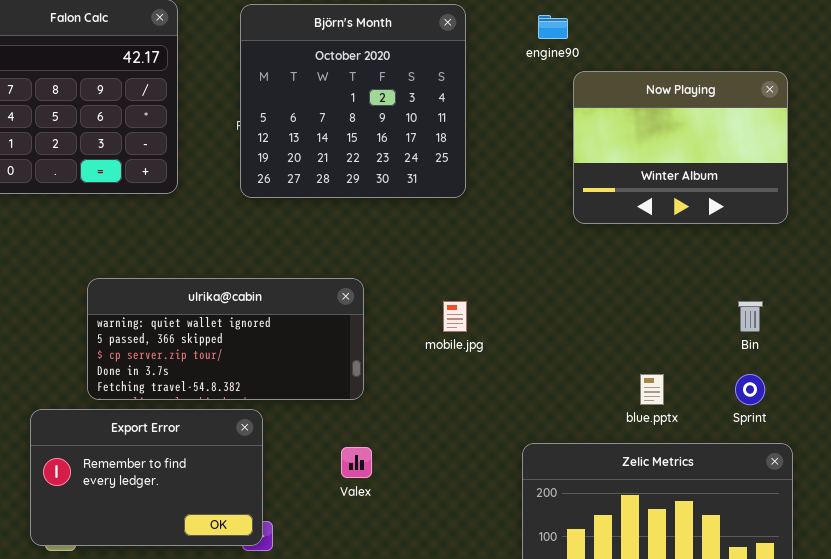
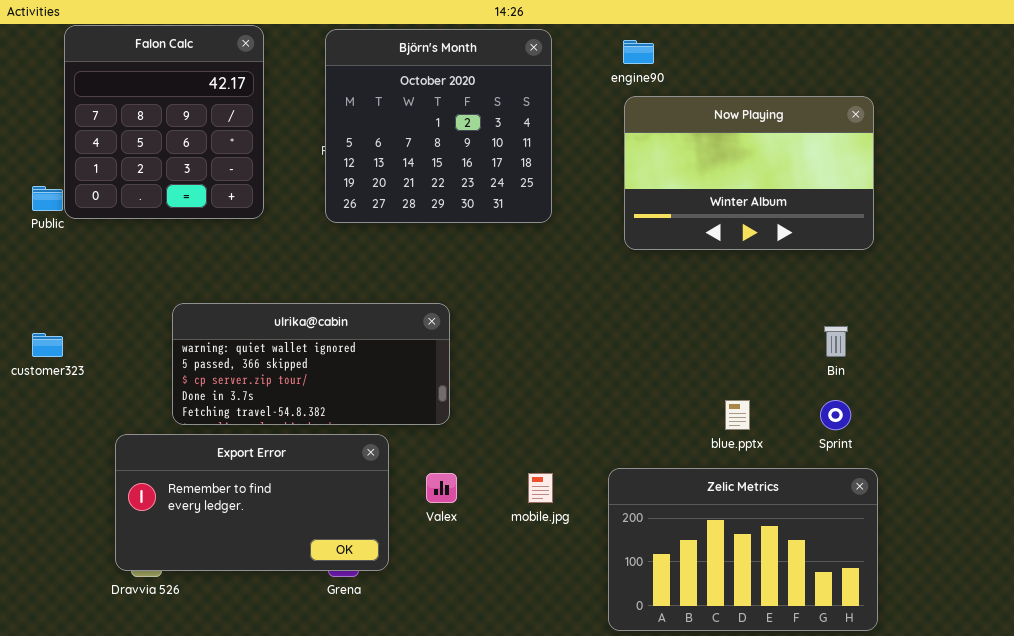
Now Playing: [573,71,788,224] -> [624,96,874,250], resized
mobile.jpg: [443,301,467,332] -> [528,473,553,503], moved
Export Error: [30,409,263,546] -> [115,434,389,571], resized

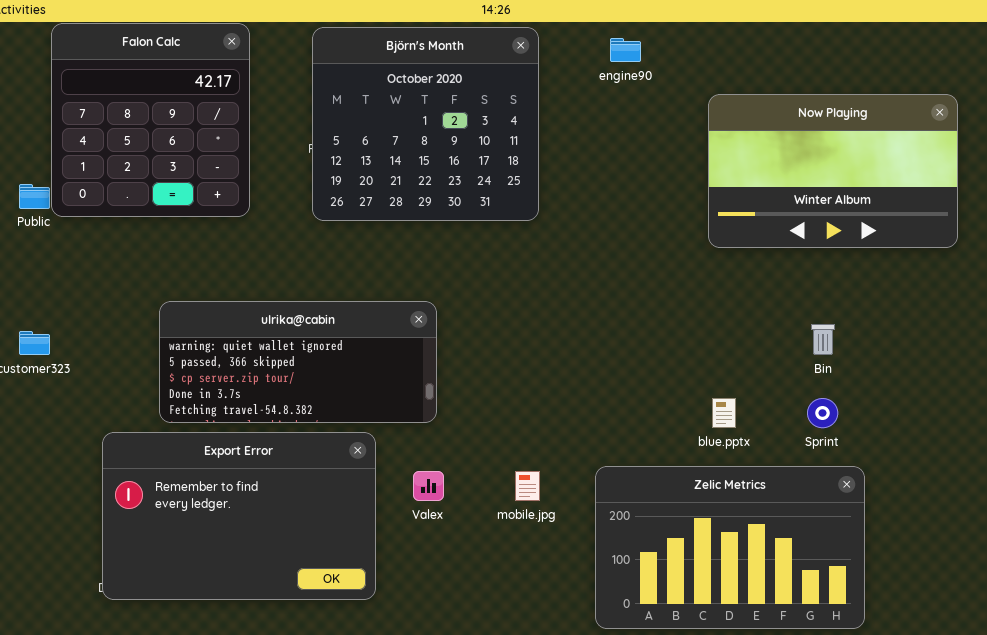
Now Playing: [624,96,874,250] -> [708,94,958,248], moved
Export Error: [115,434,389,571] -> [102,432,376,600], resized

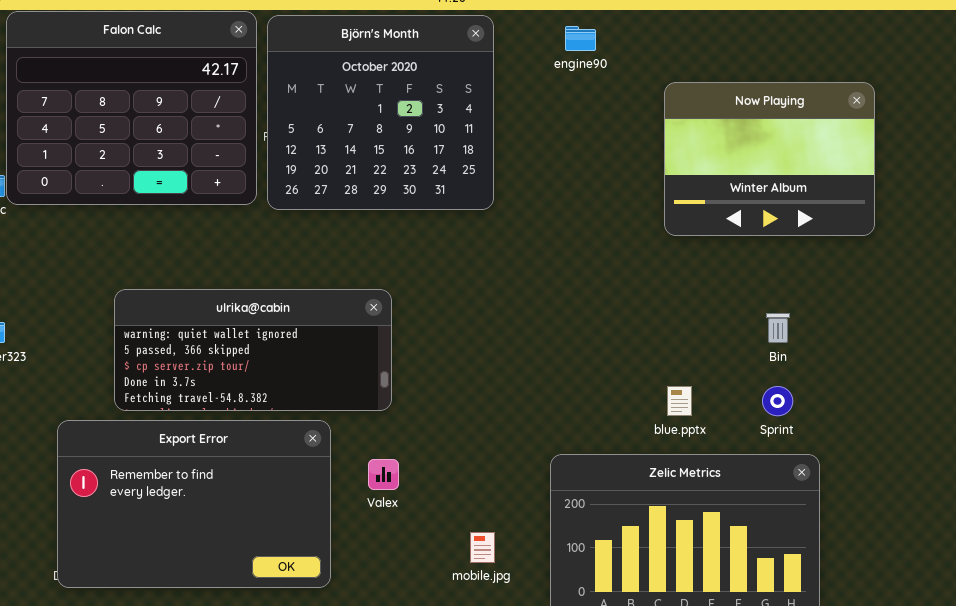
Falon Calc: [51,23,250,217] -> [6,11,257,205], resized
Now Playing: [708,94,958,248] -> [664,82,875,236], resized
mobile.jpg: [515,471,540,501] -> [470,532,495,563], moved

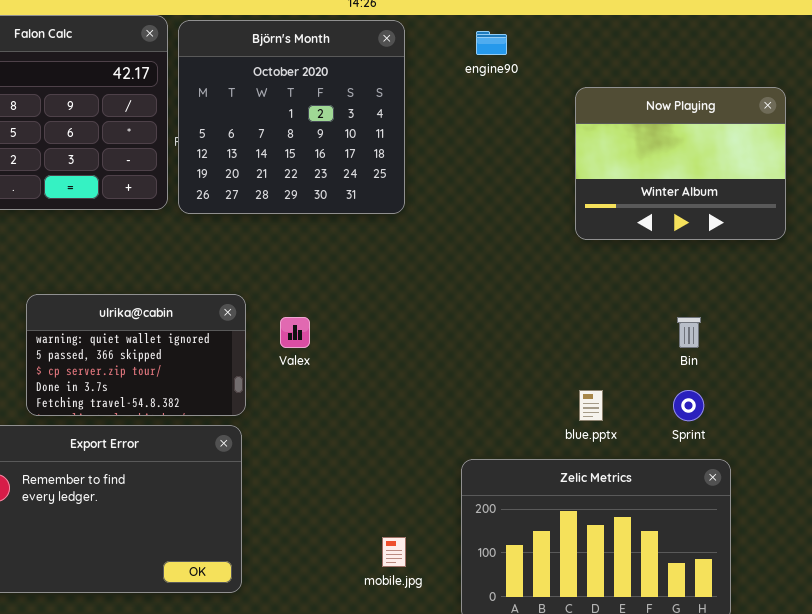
ulrika@cabin: [114,289,392,411] -> [26,294,246,416], resized
Valex: [368,459,399,490] -> [280,317,310,348], moved

